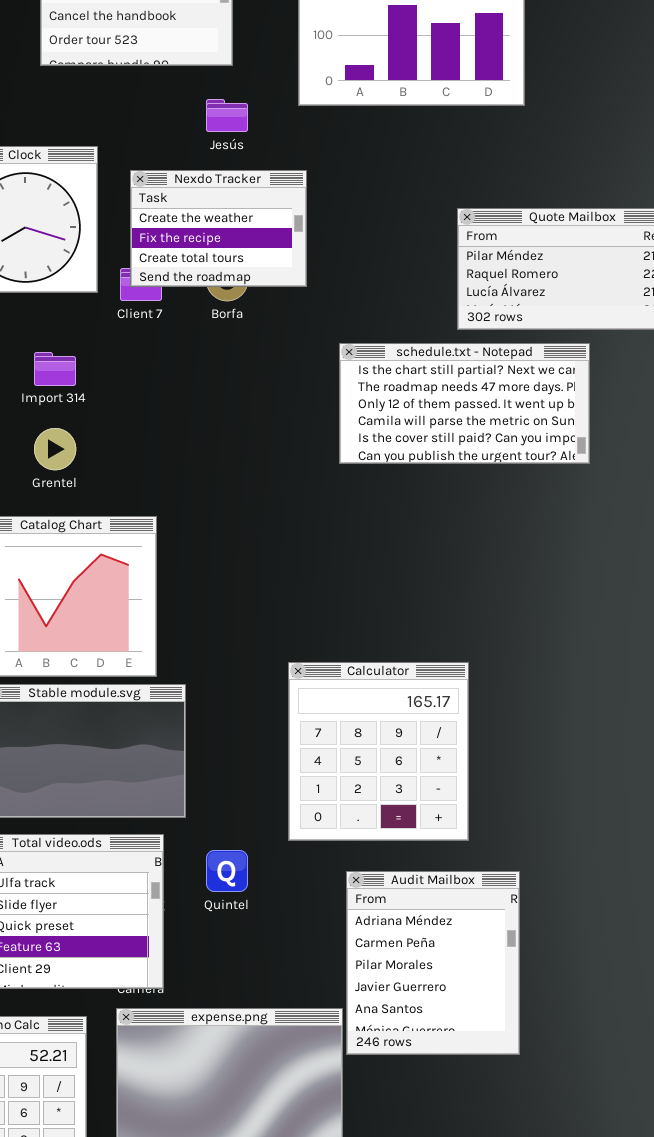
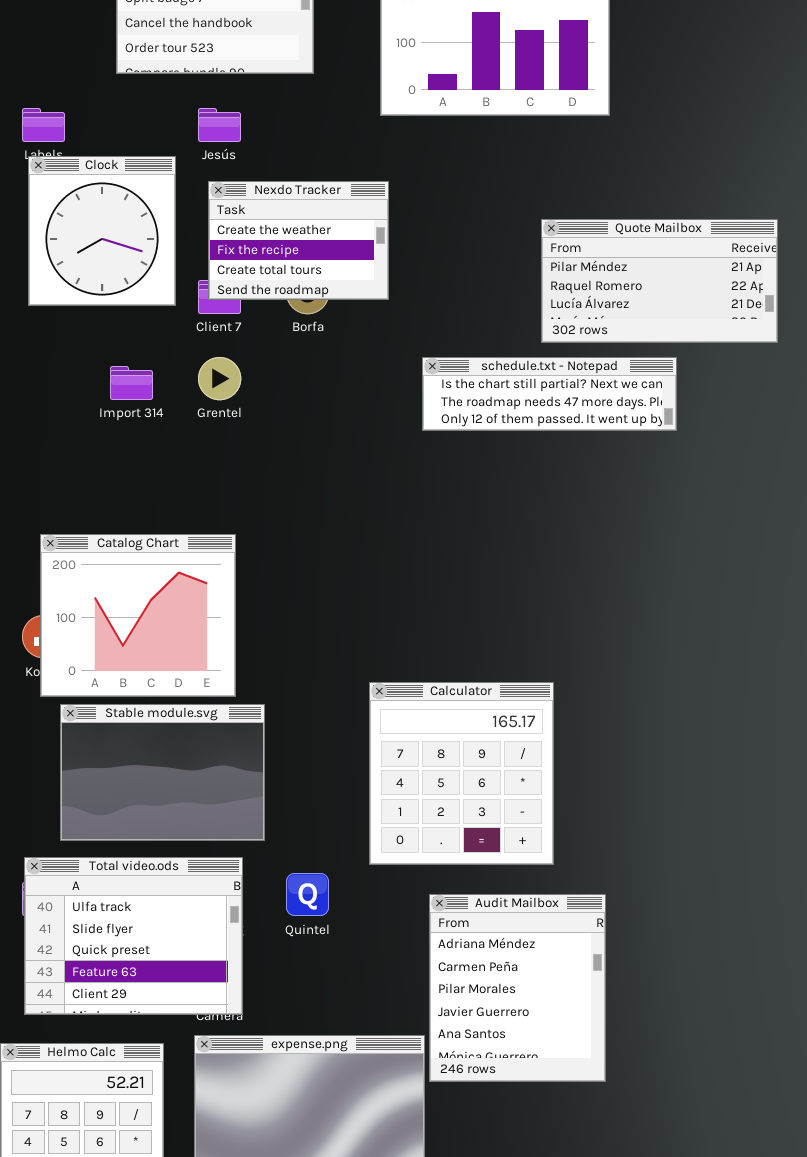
Jesús: [206,99,248,132] -> [198,108,241,142], moved
schedule.txt - Notepad: [339,343,590,464] -> [422,357,677,431], resized
Grentel: [34,428,76,470] -> [198,357,241,400], moved

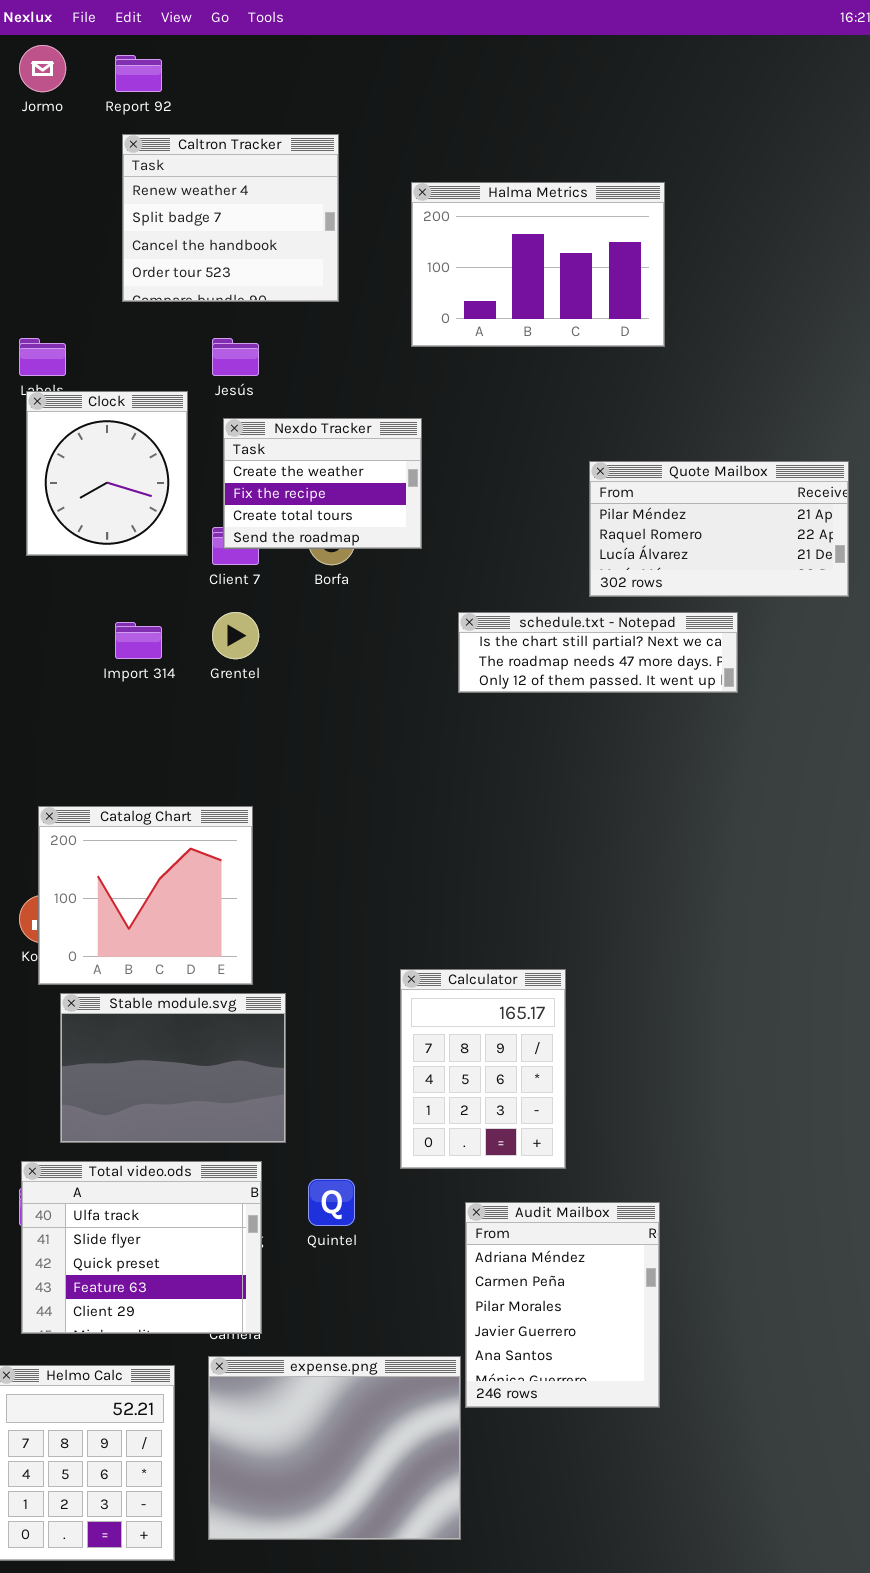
Calculator: [369,682,554,865] -> [400,969,566,1169], resized

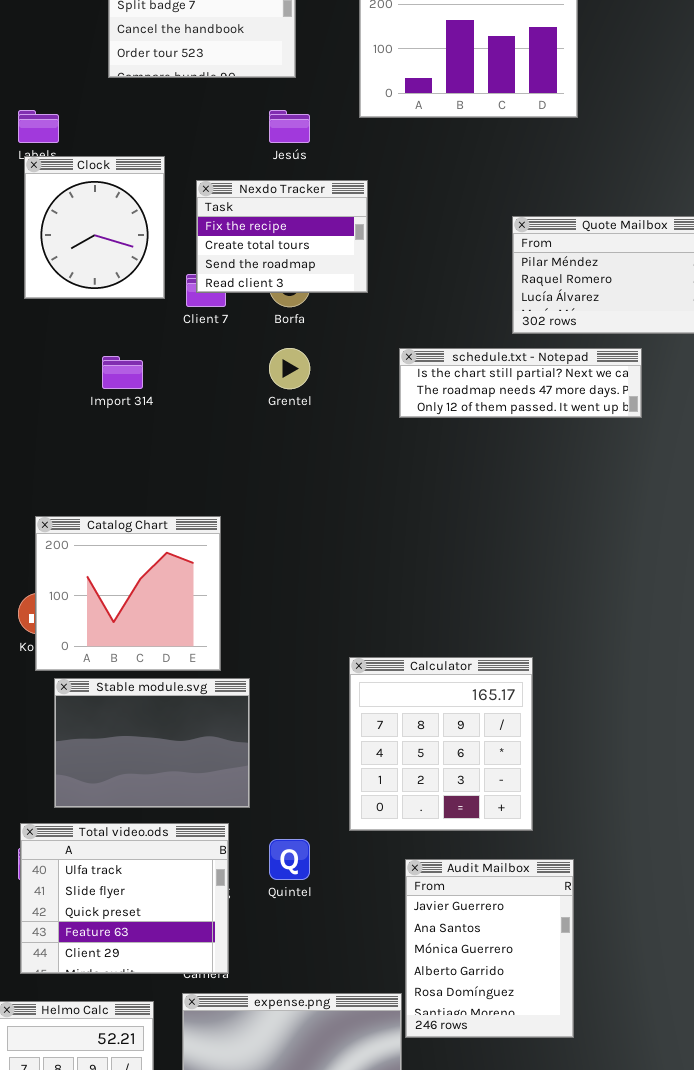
Jesús: [212,338,259,376] -> [269,110,310,143], moved
Nexdo Tracker: [223,418,422,549] -> [196,180,368,293], scrolled down 1 row
Grentel: [212,612,259,659] -> [269,348,310,389], moved
Calculator: [400,969,566,1169] -> [349,657,533,831], resized
Audit Mailbox: [465,1202,660,1408] -> [405,859,574,1038], scrolled down 3 rows

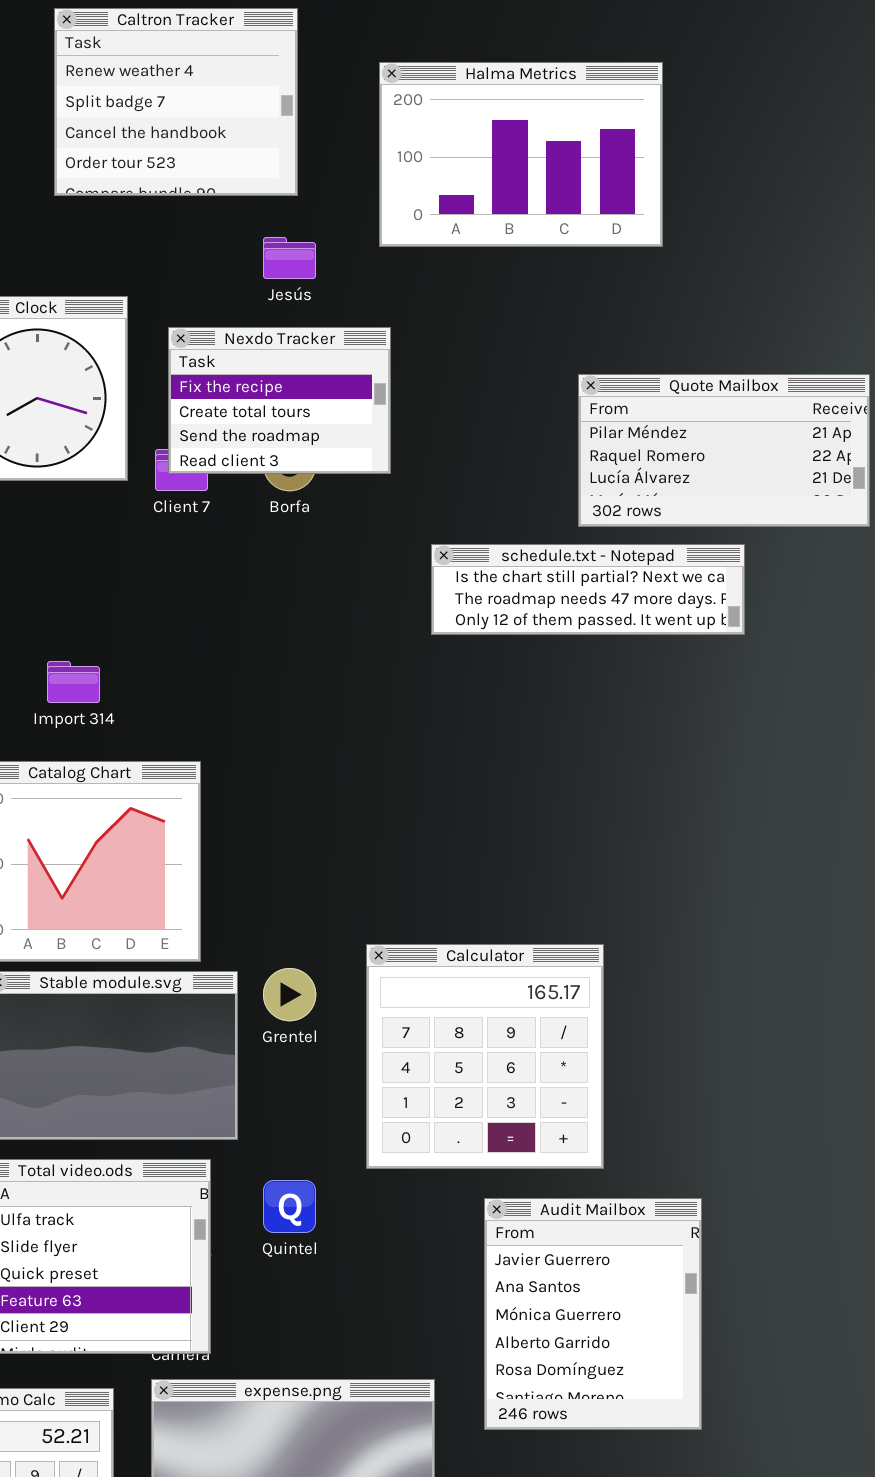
Grentel: [269,348,310,389] -> [263,968,316,1021], moved
Import 314: [102,356,143,389] -> [47,661,100,703], moved
Audit Mailbox: [405,859,574,1038] -> [484,1198,702,1430], moved

